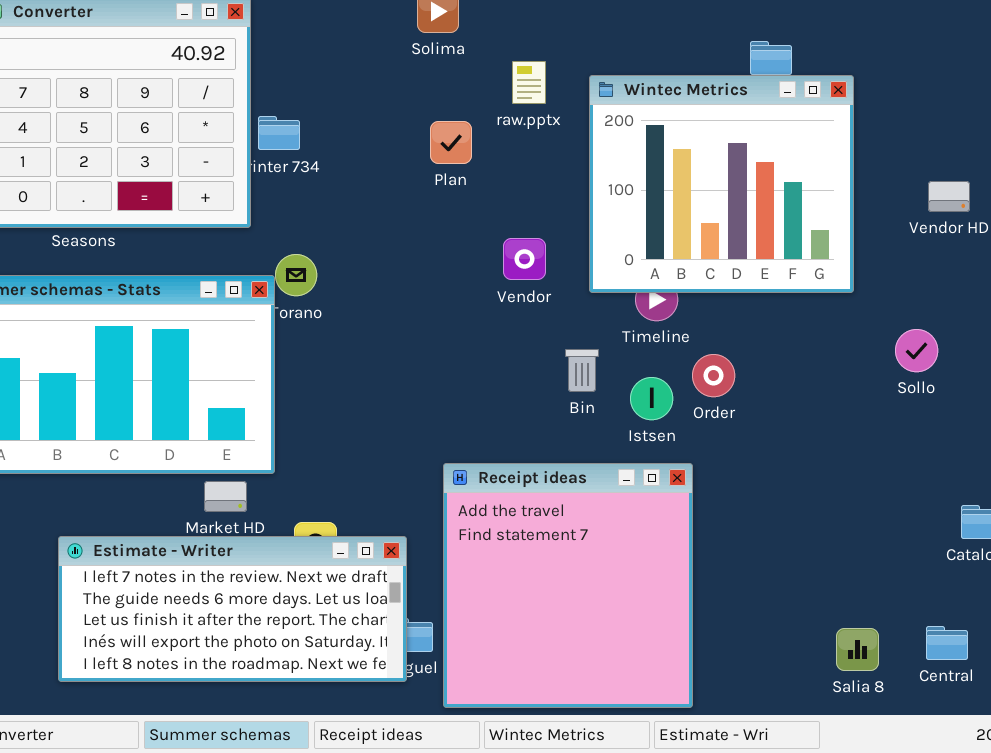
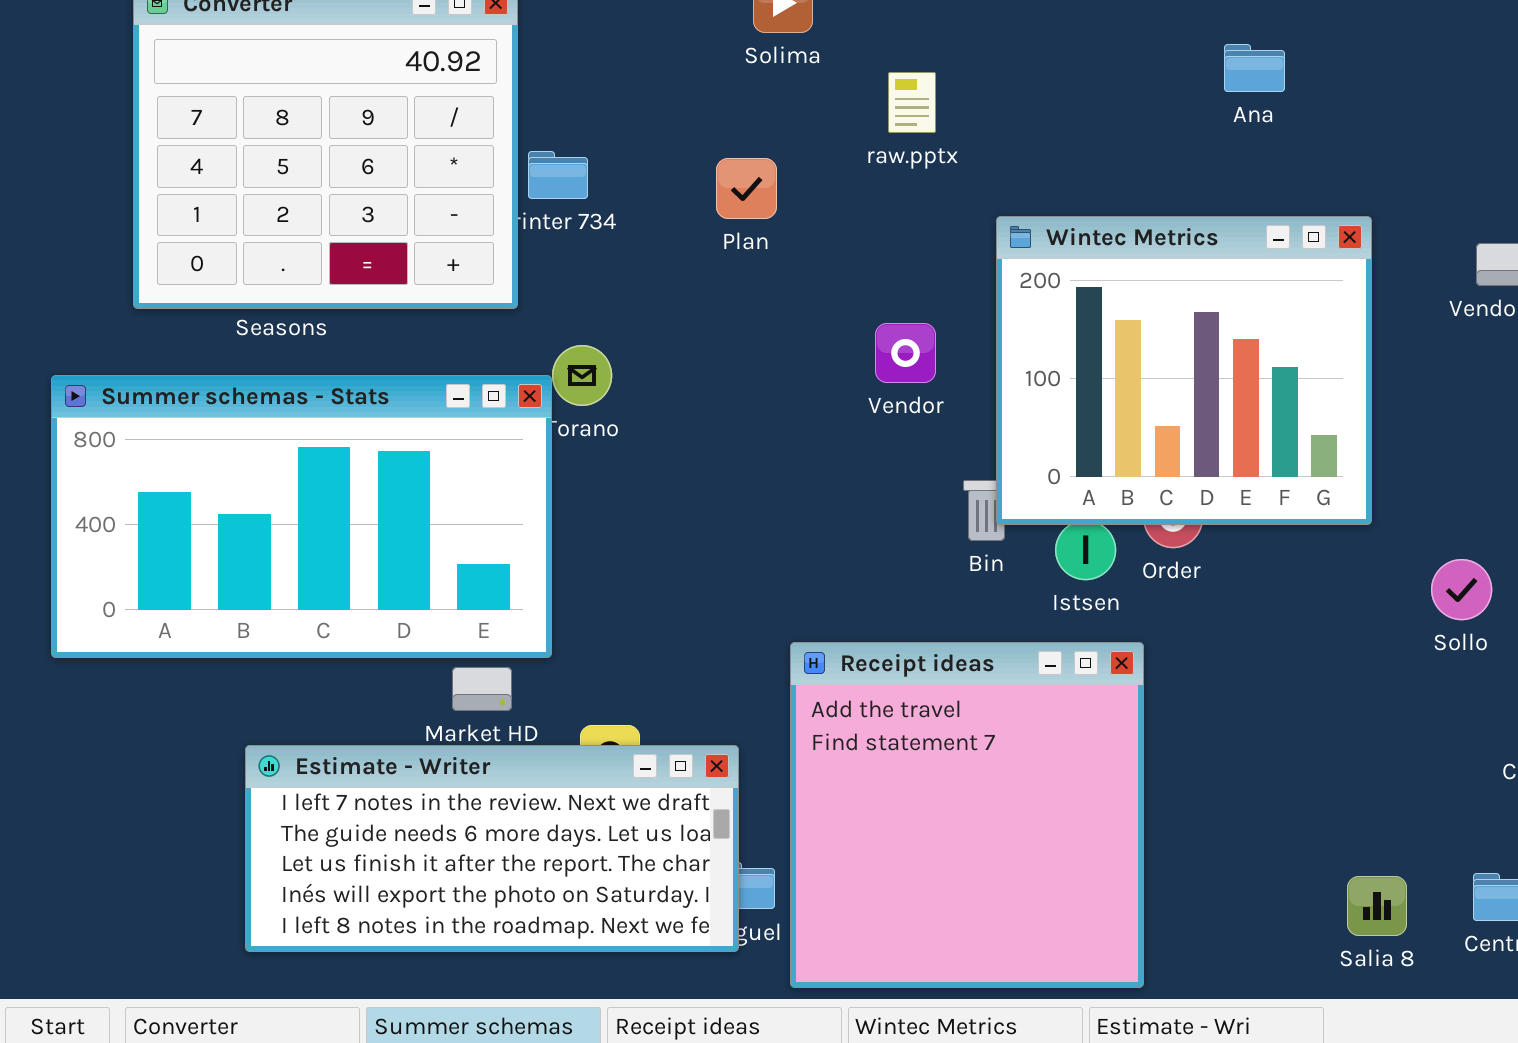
Wintec Metrics: [589,75,854,293] -> [996,216,1372,525], moved
Plan: [430,121,472,164] -> [716,158,777,219], moved
Sollo: [895,329,938,372] -> [1431,559,1492,620], moved

